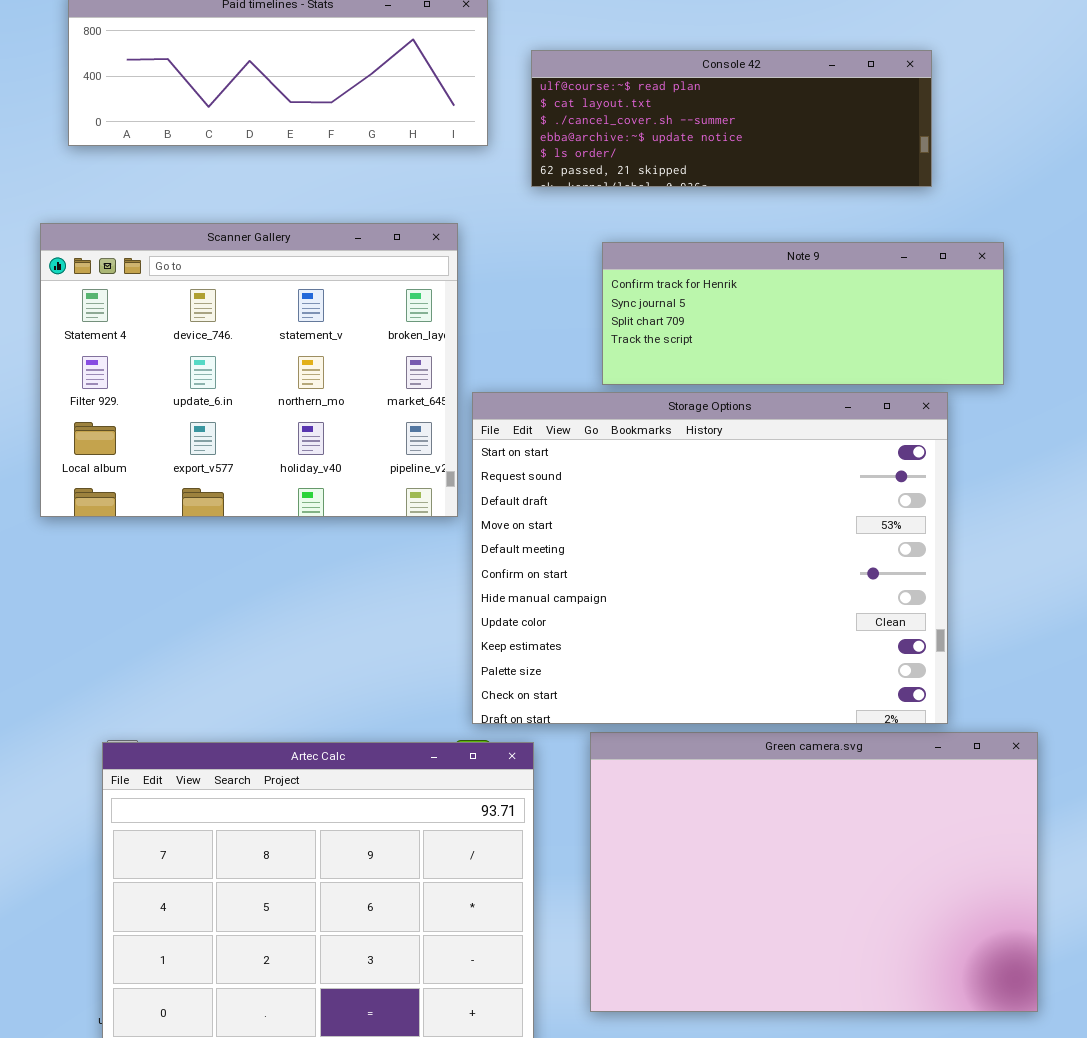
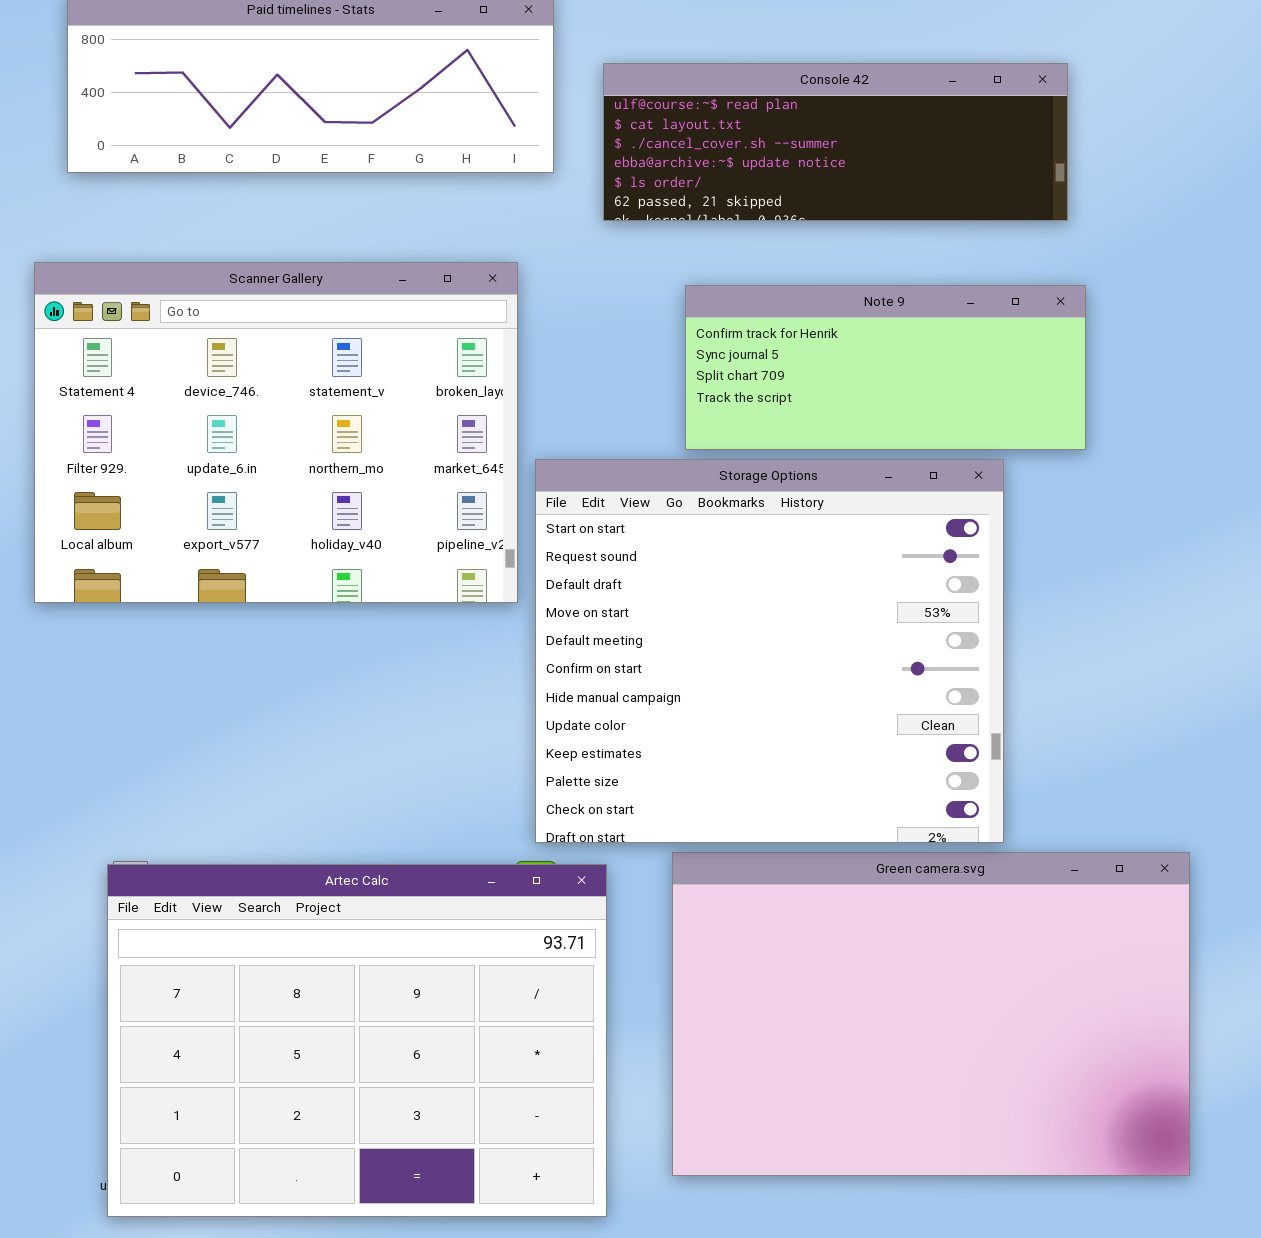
Note 9: [602,242,1004,385] -> [685,285,1086,450], resized
Storage Options: [472,392,948,724] -> [535,459,1004,843], resized

